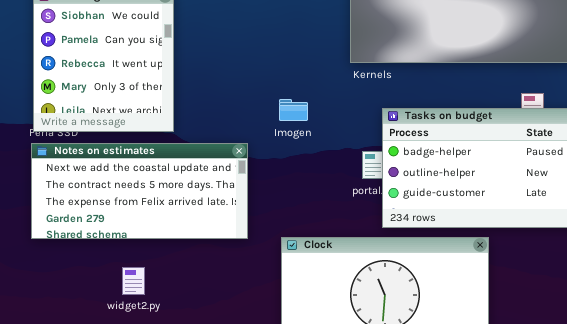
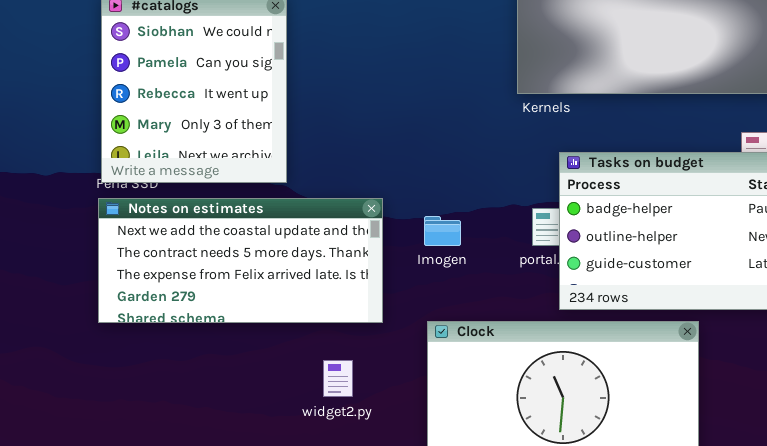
Imogen: [279,99,308,121] -> [424,216,461,246], moved
widget2.py: [122,267,145,295] -> [323,360,353,397], moved

